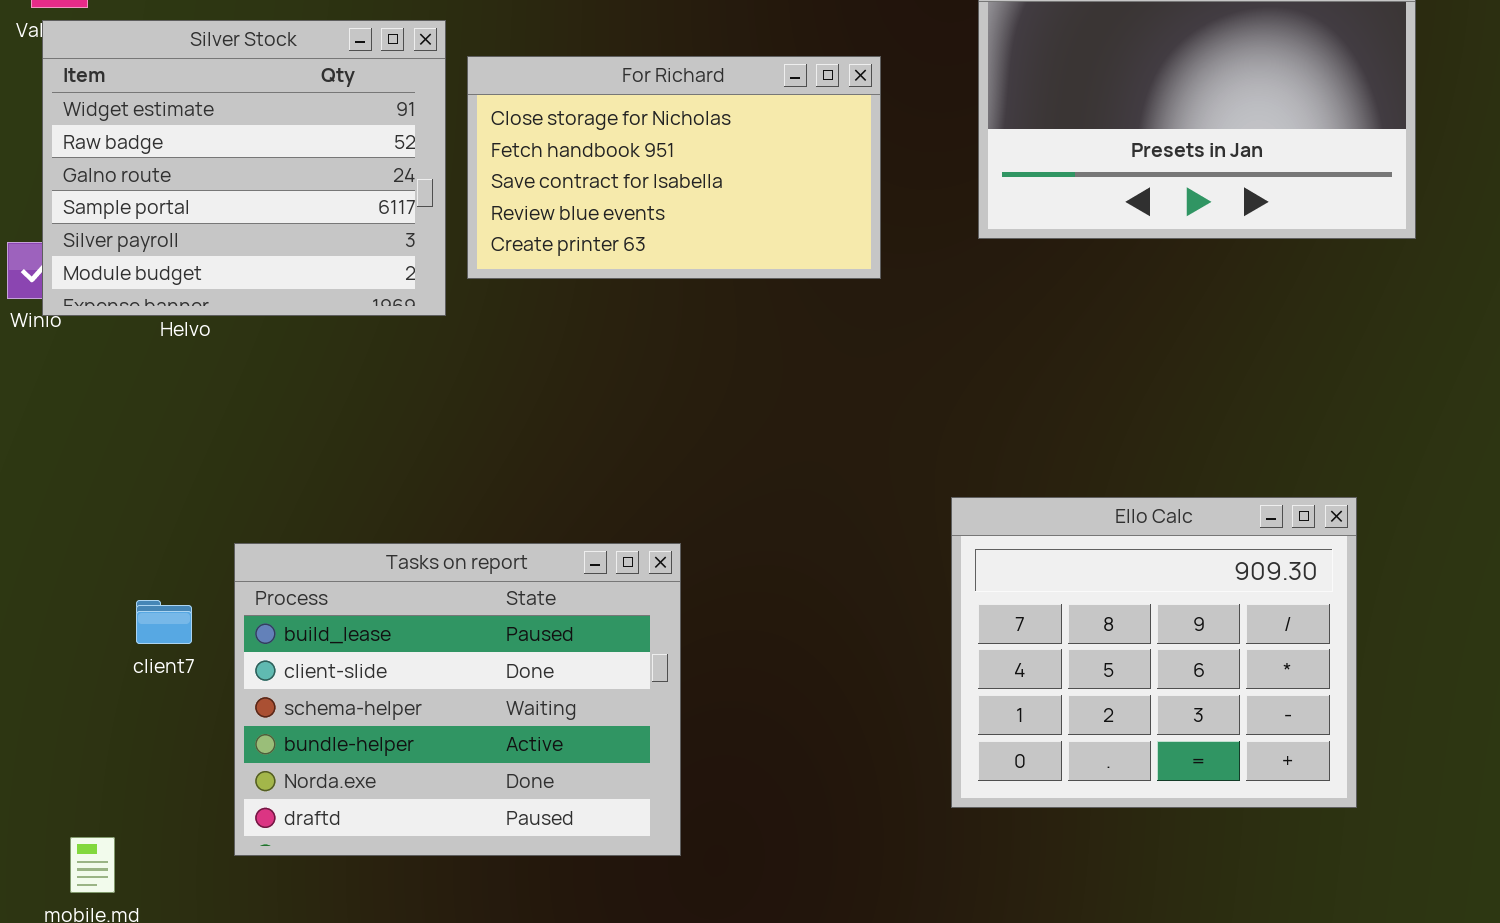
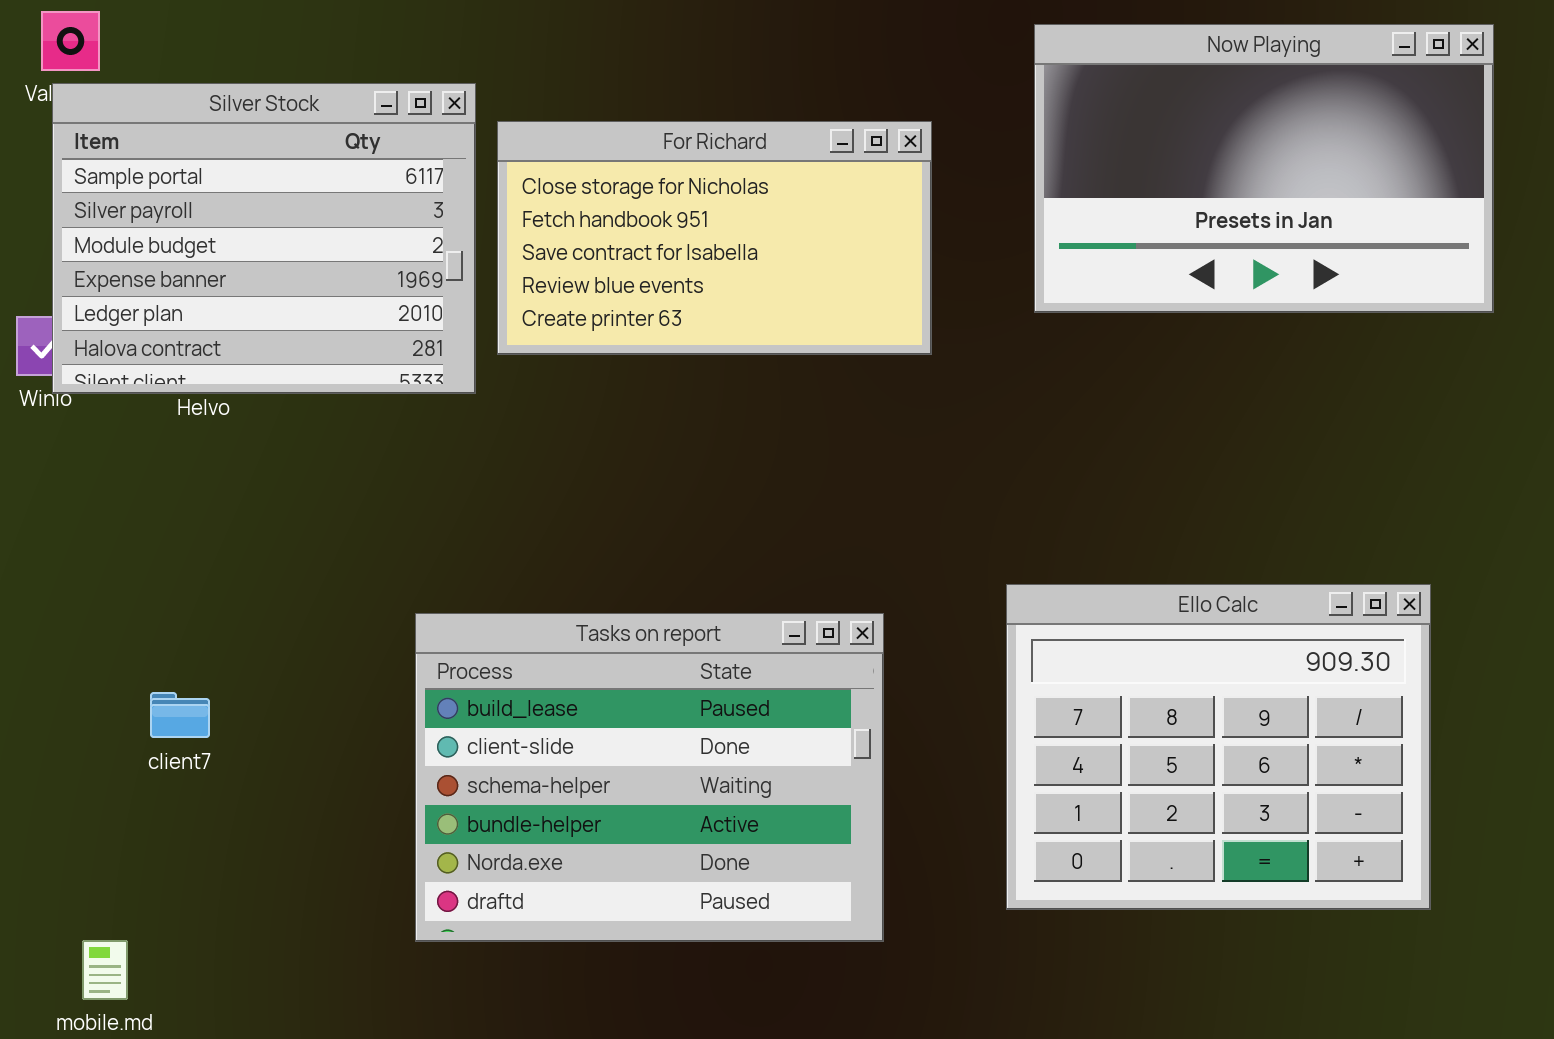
Silver Stock: [42,20,446,316] -> [52,83,476,394], scrolled down 3 rows
Tasks on report: [234,543,681,856] -> [415,613,884,942], moved

